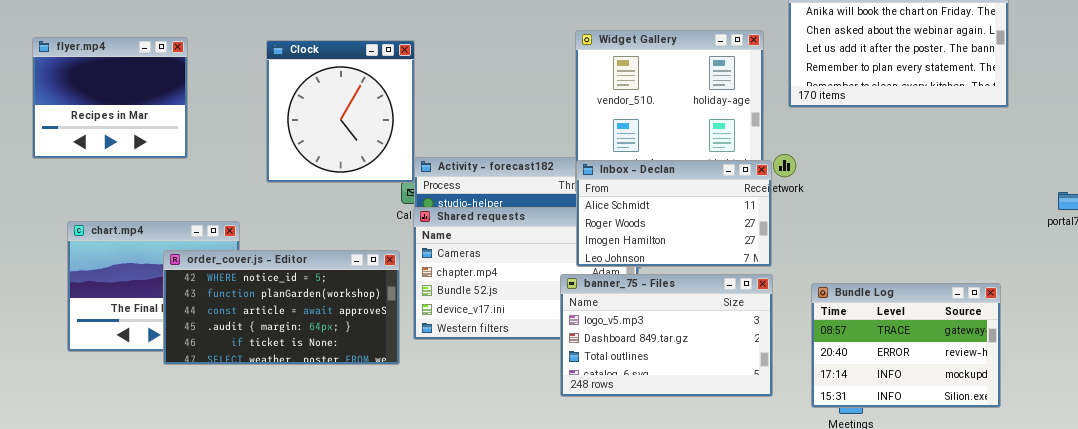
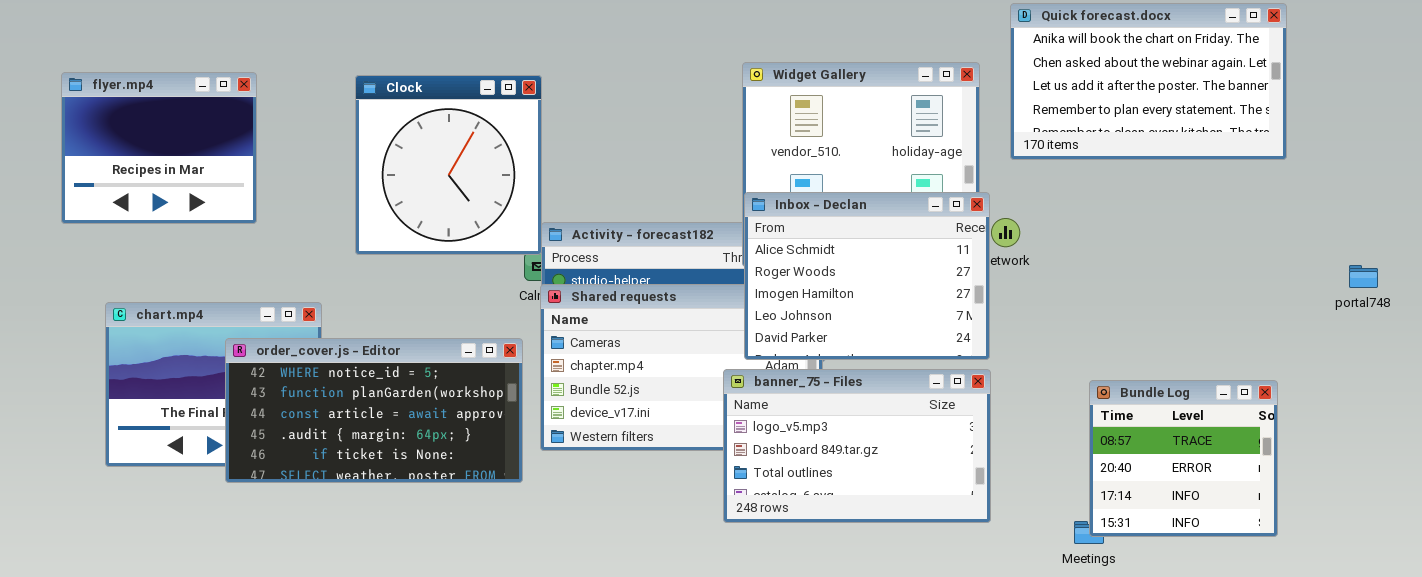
Inbox - Declan: [576,160,772,267] -> [744,192,990,360], resized
Bundle Log: [811,283,1001,408] -> [1089,380,1278,537], resized

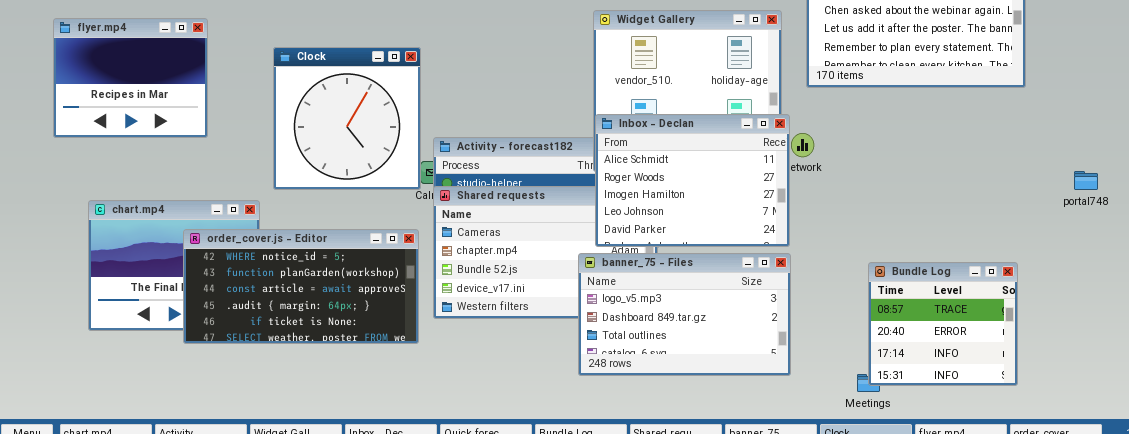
Clock: [355,75,542,255] -> [273,47,421,190], moved

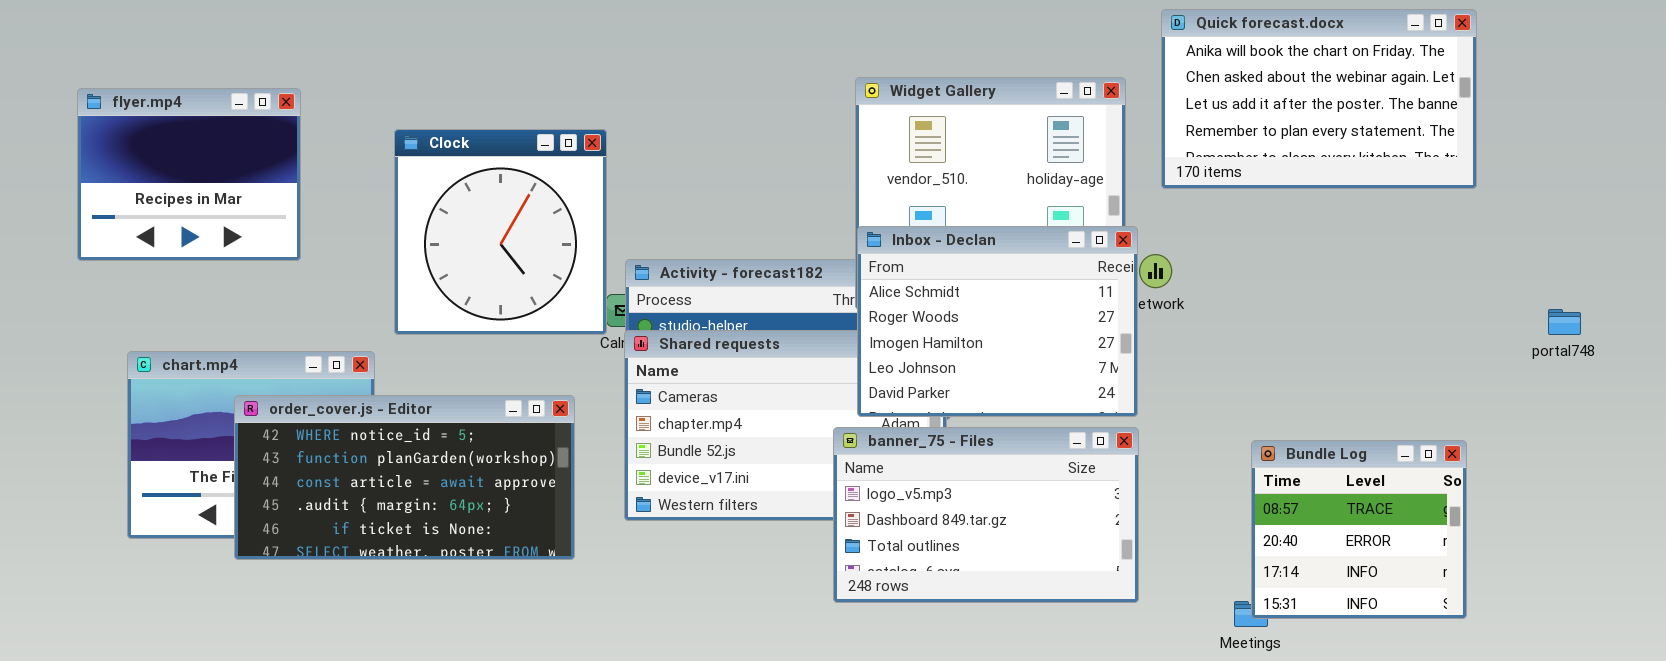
order_cover.js - Editor: [183,229,419,344] -> [234,395,575,560], moved

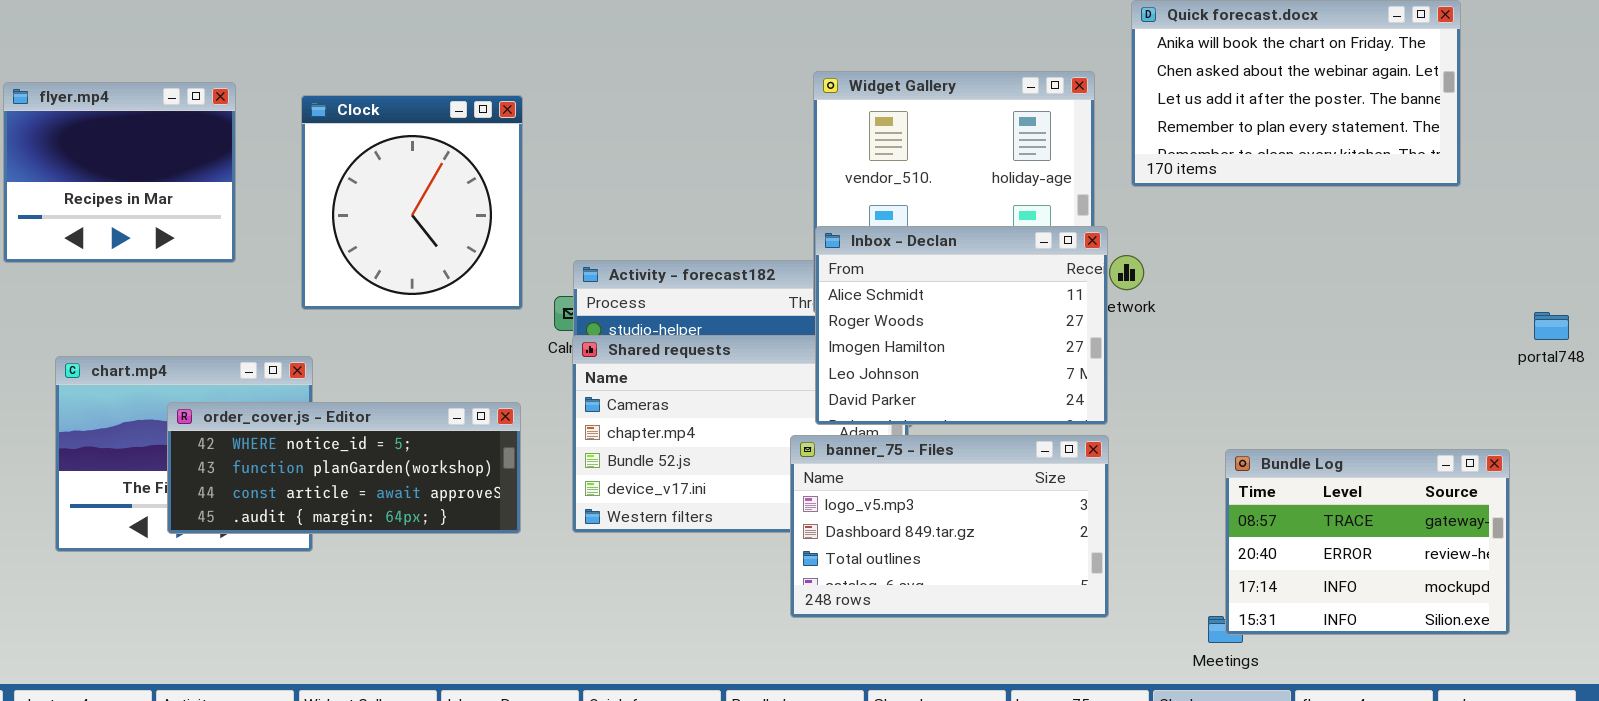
Clock: [394,129,607,335] -> [301,95,523,310], moved
order_cover.js - Editor: [234,395,575,560] -> [167,402,521,534], resized
Bundle Log: [1251,440,1467,619] -> [1225,449,1510,635], resized

